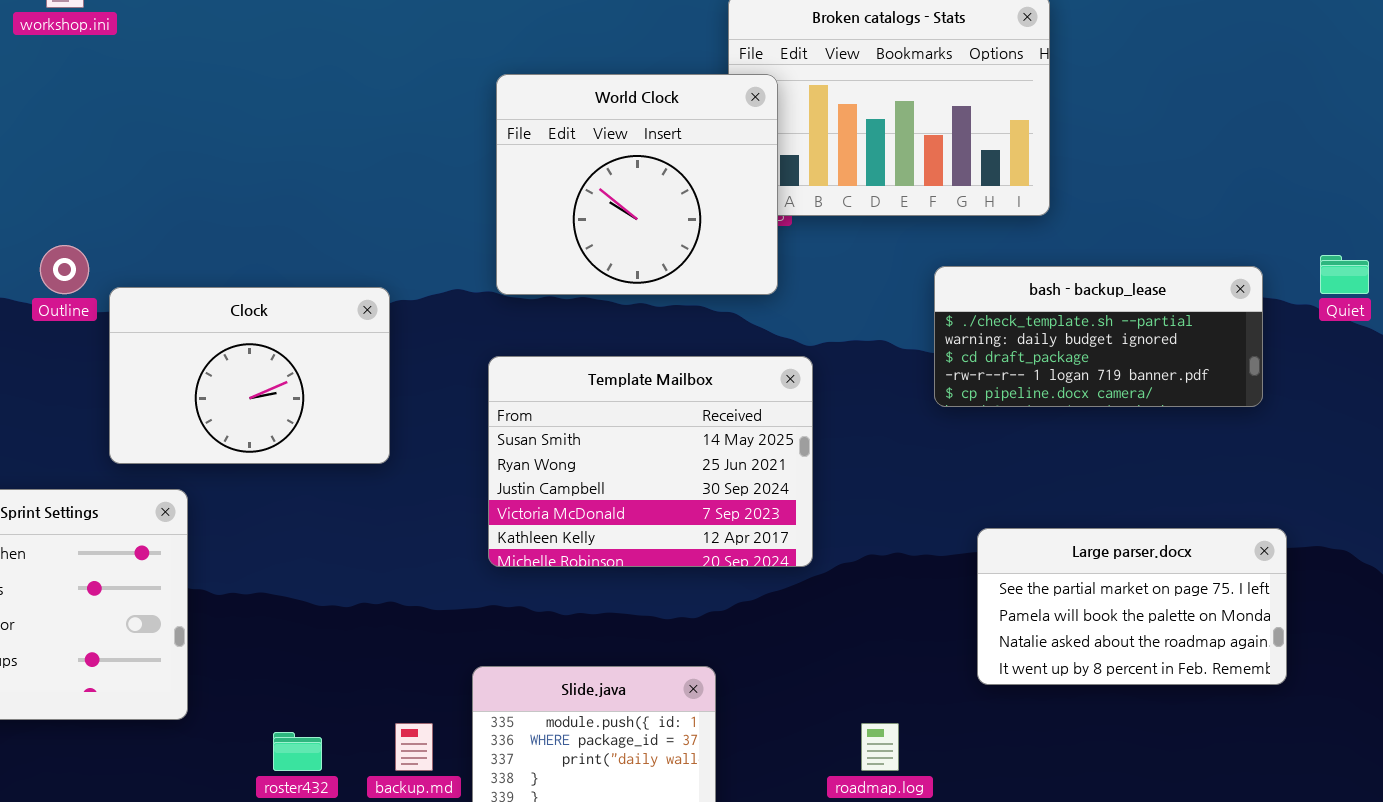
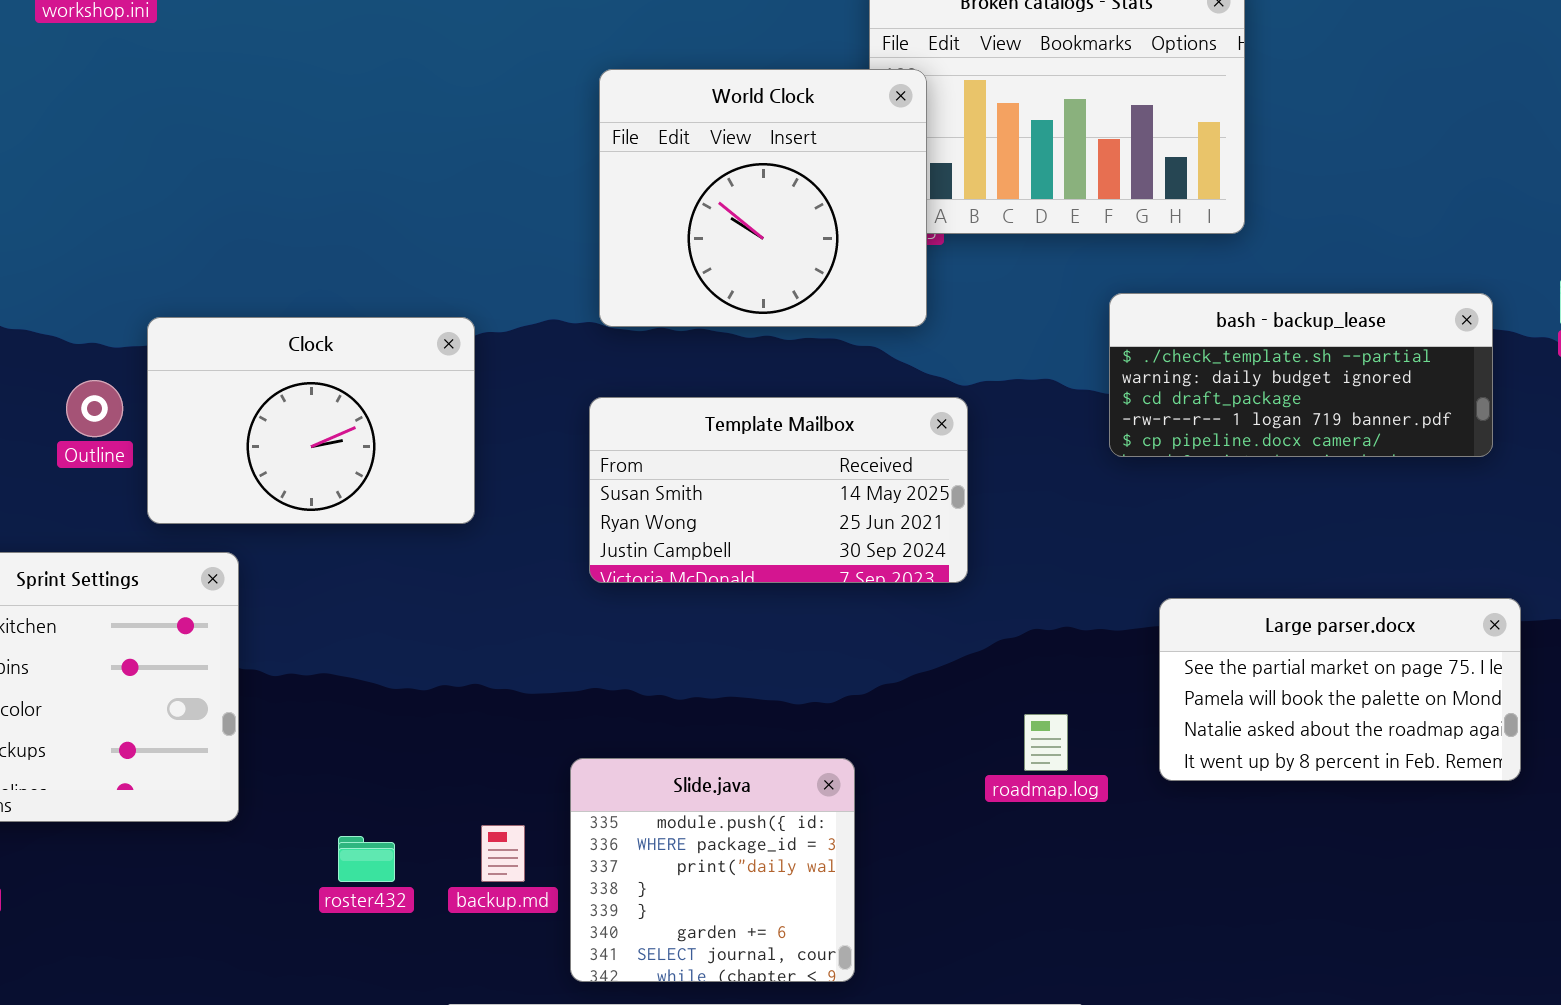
Outline: [40,245,89,294] -> [66,380,123,437], moved
Template Mailbox: [488,356,813,567] -> [589,397,968,583], resized
roadmap.log: [861,723,899,771] -> [1024,714,1068,771], moved

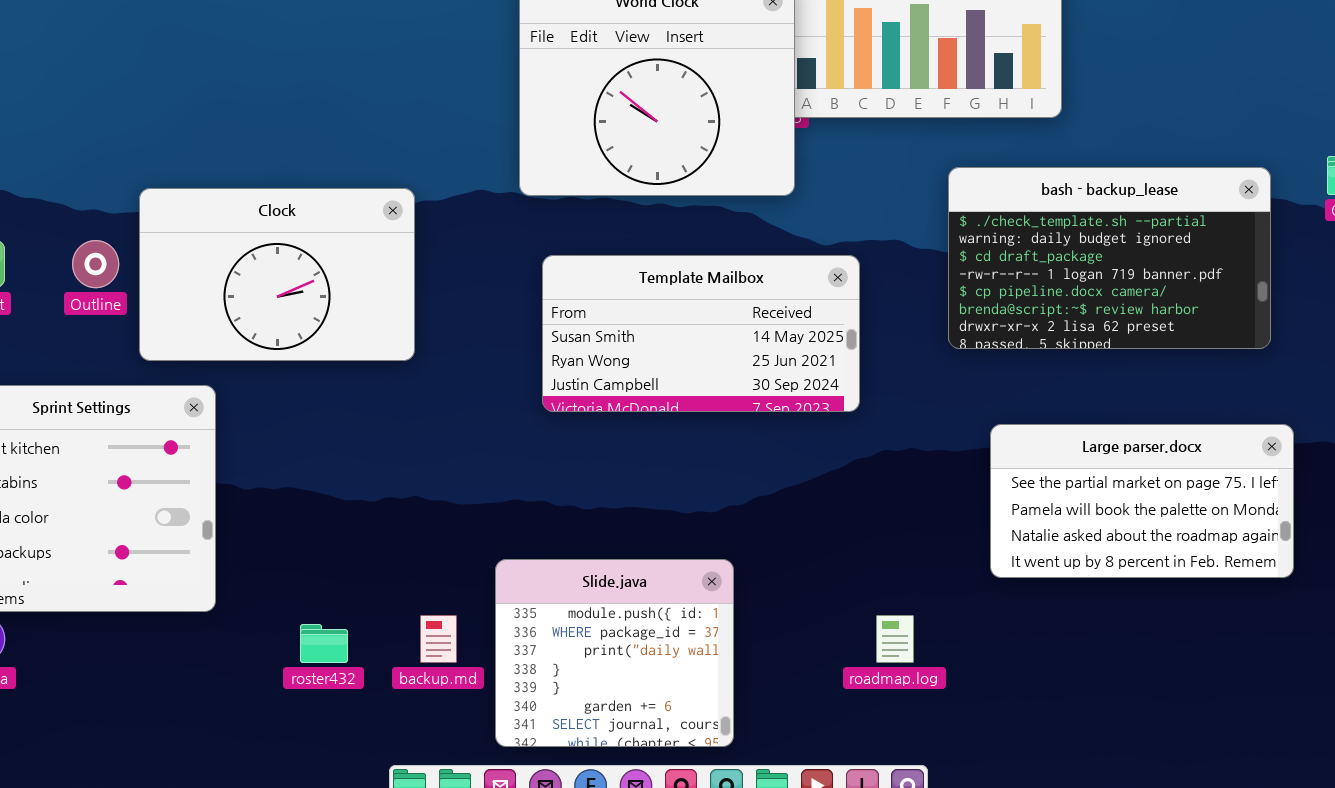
bash - backup_lease: [1109,293,1493,457] -> [948,167,1271,349], resized
Template Mailbox: [589,397,968,583] -> [542,255,860,412], moved
roadmap.log: [1024,714,1068,771] -> [876,615,914,663], moved

